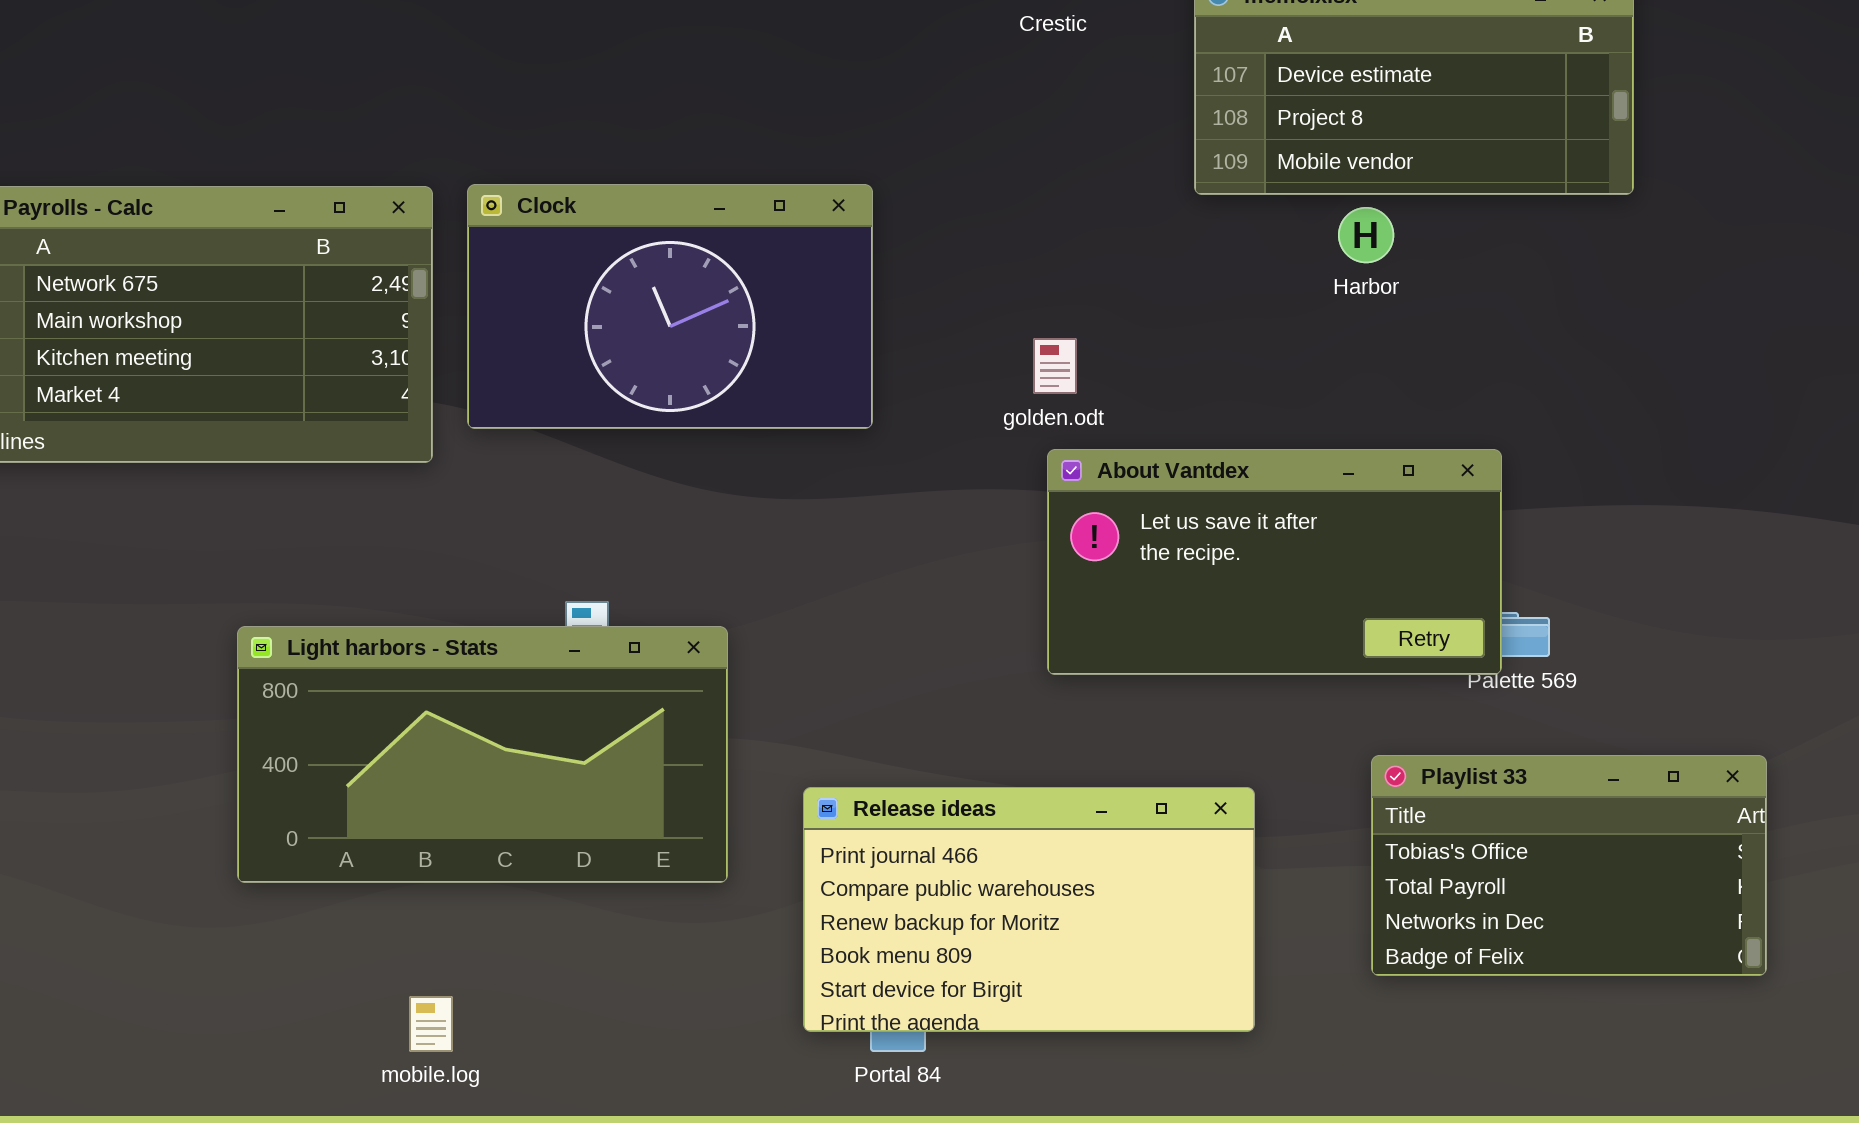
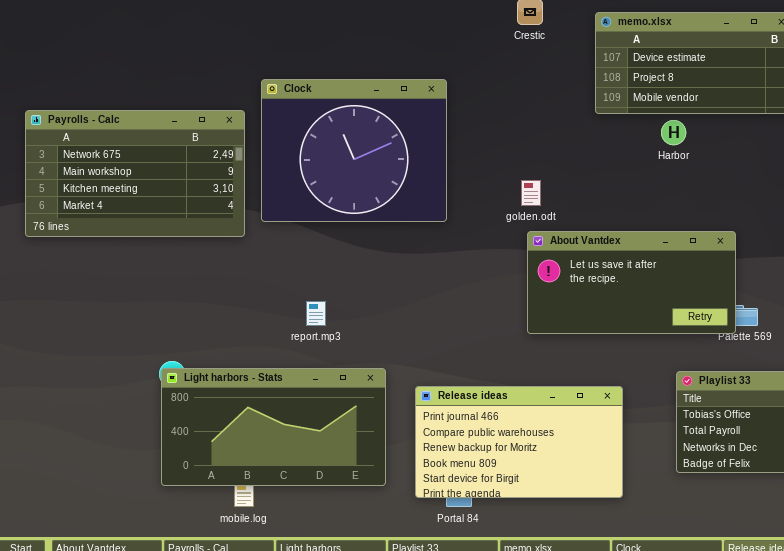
Clock: [467,184,873,429] -> [261,79,447,222], resized
Light harbors - Stats: [237,626,728,883] -> [161,368,386,486], moved

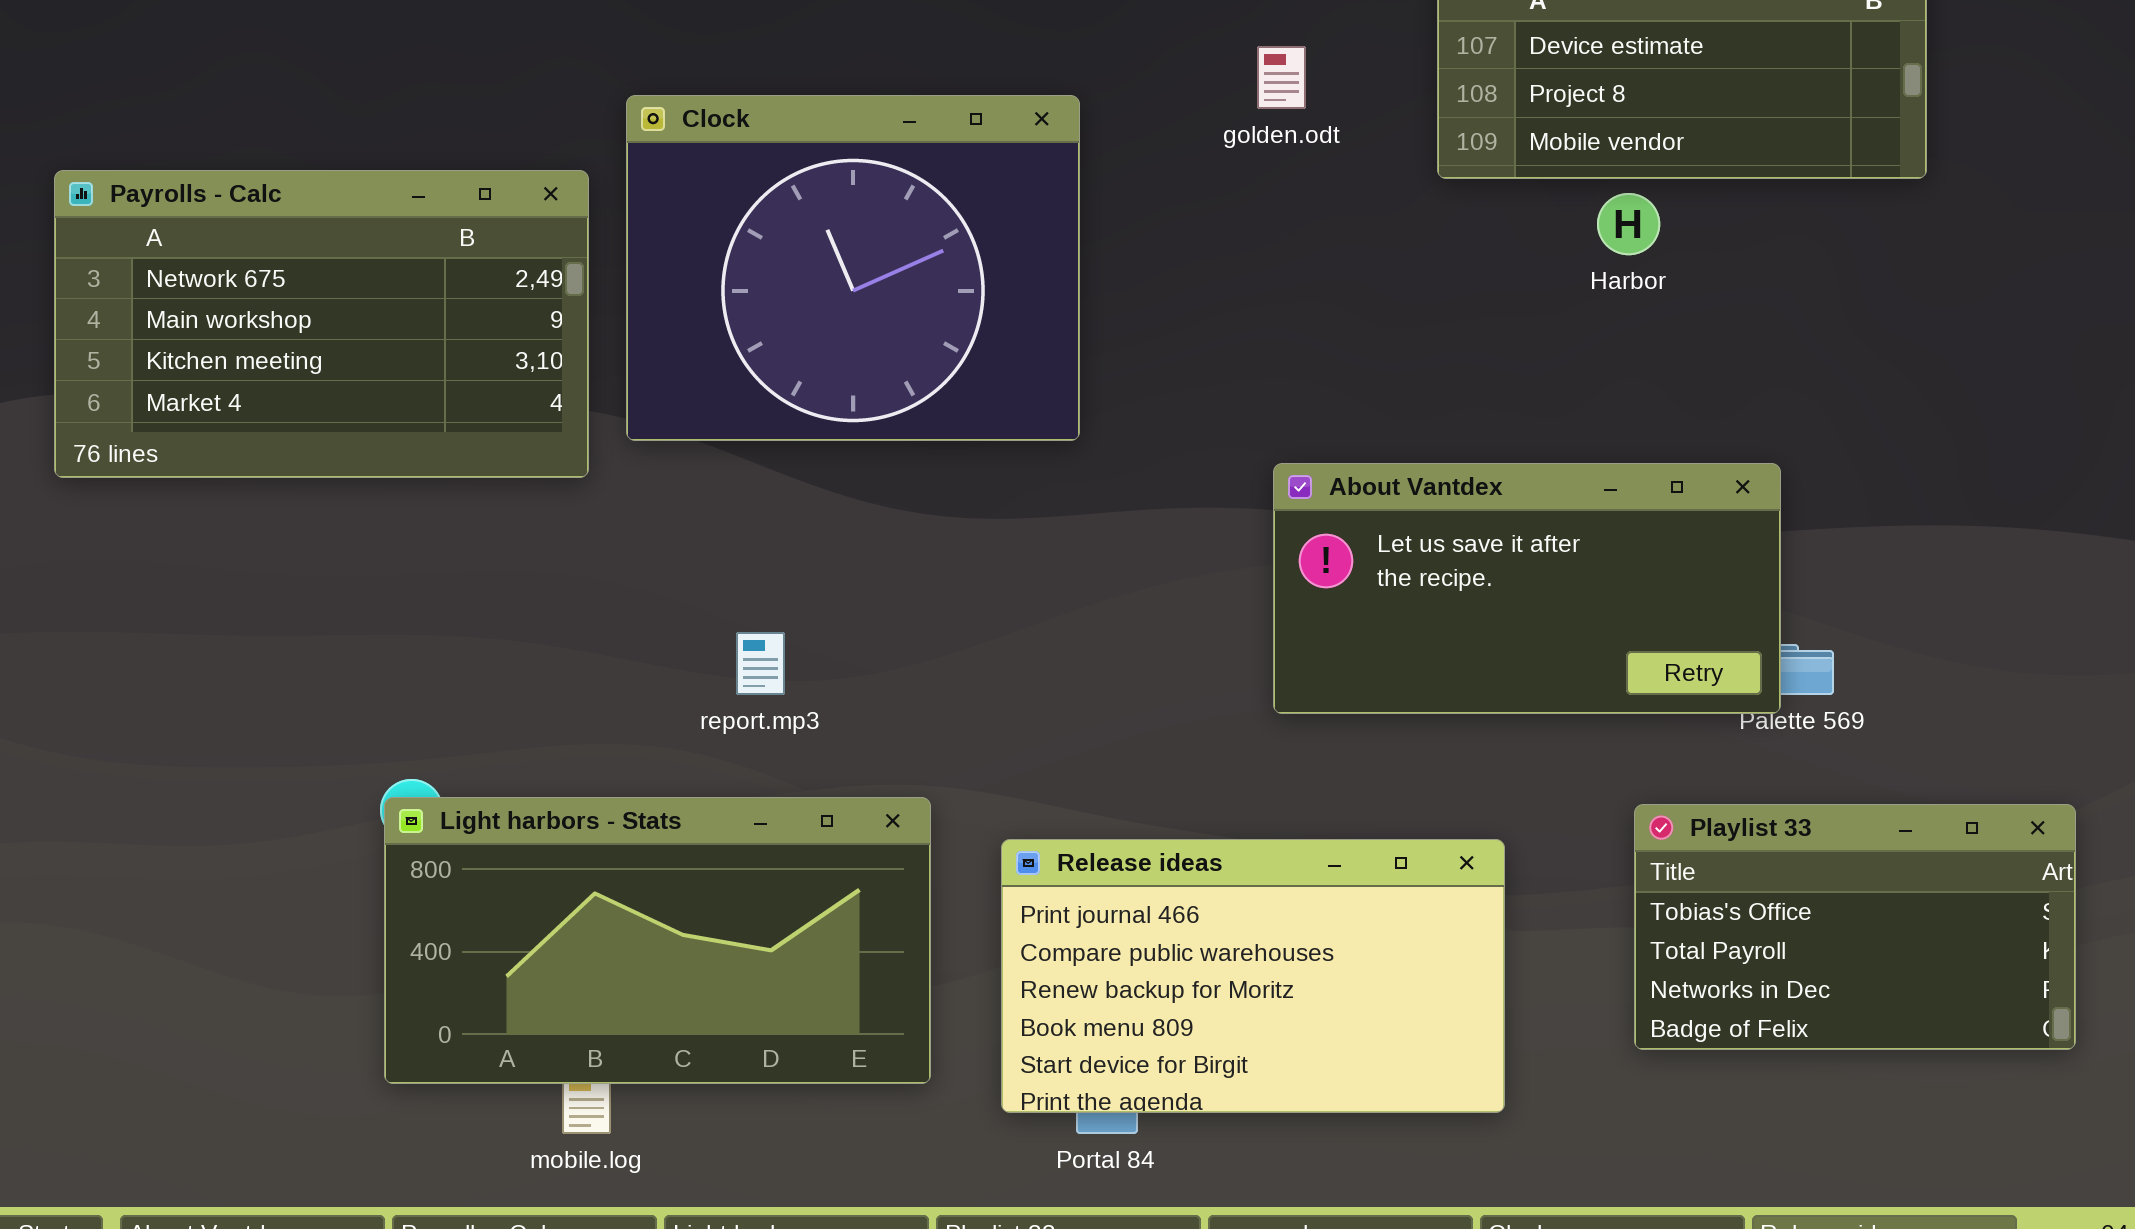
golden.odt: [521,180,541,206] -> [1257,46,1306,109], moved

